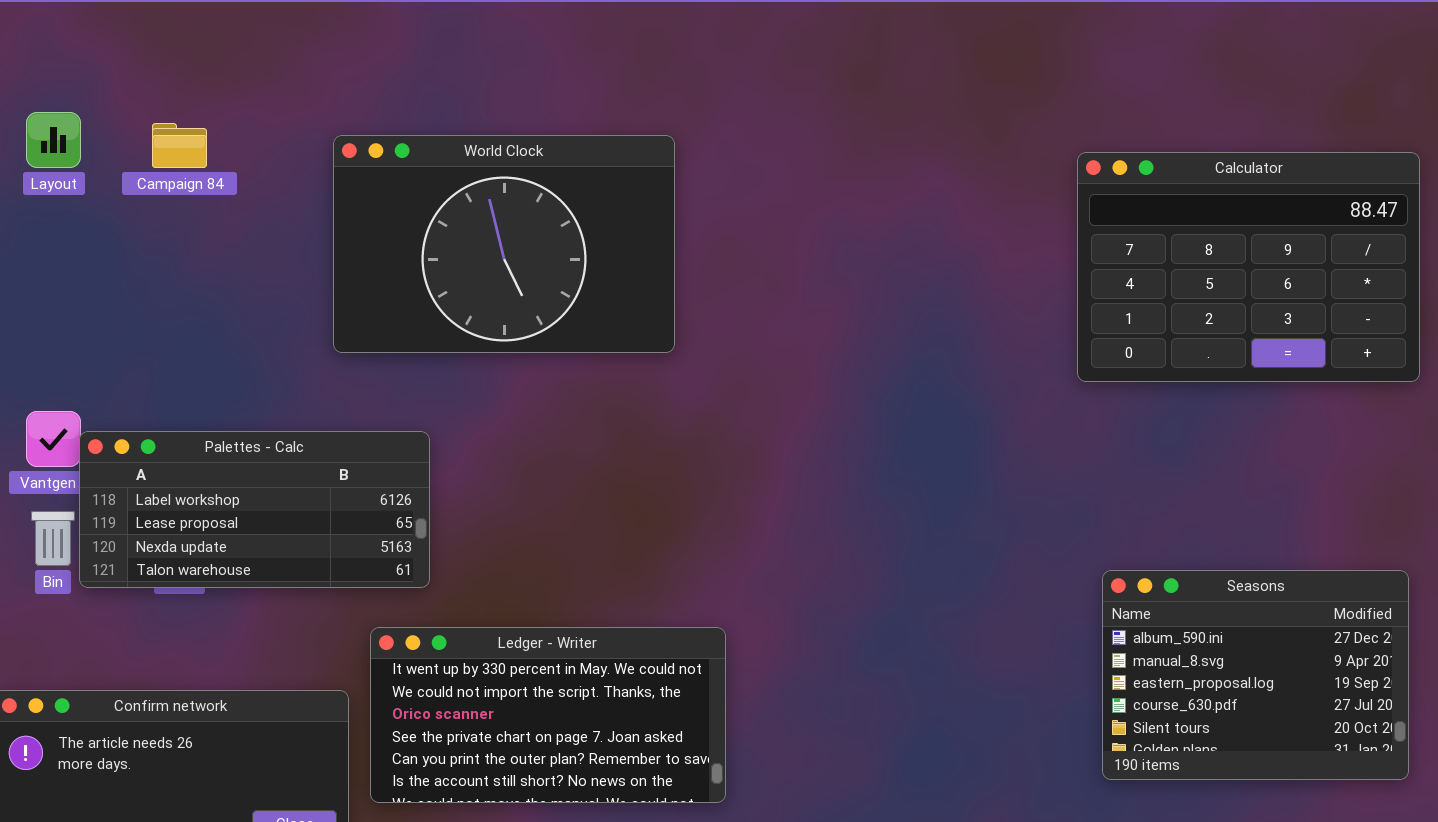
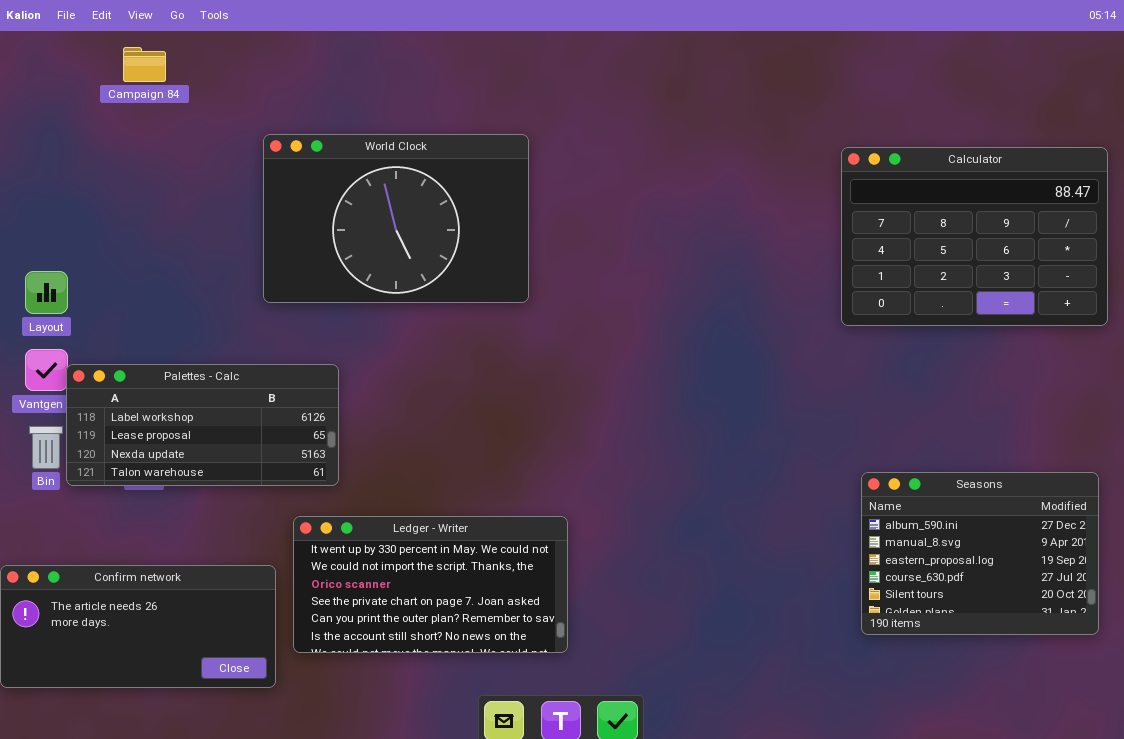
Layout: [26,112,81,168] -> [25,271,68,314], moved
Campaign 84: [152,123,207,168] -> [123,47,166,82], moved

